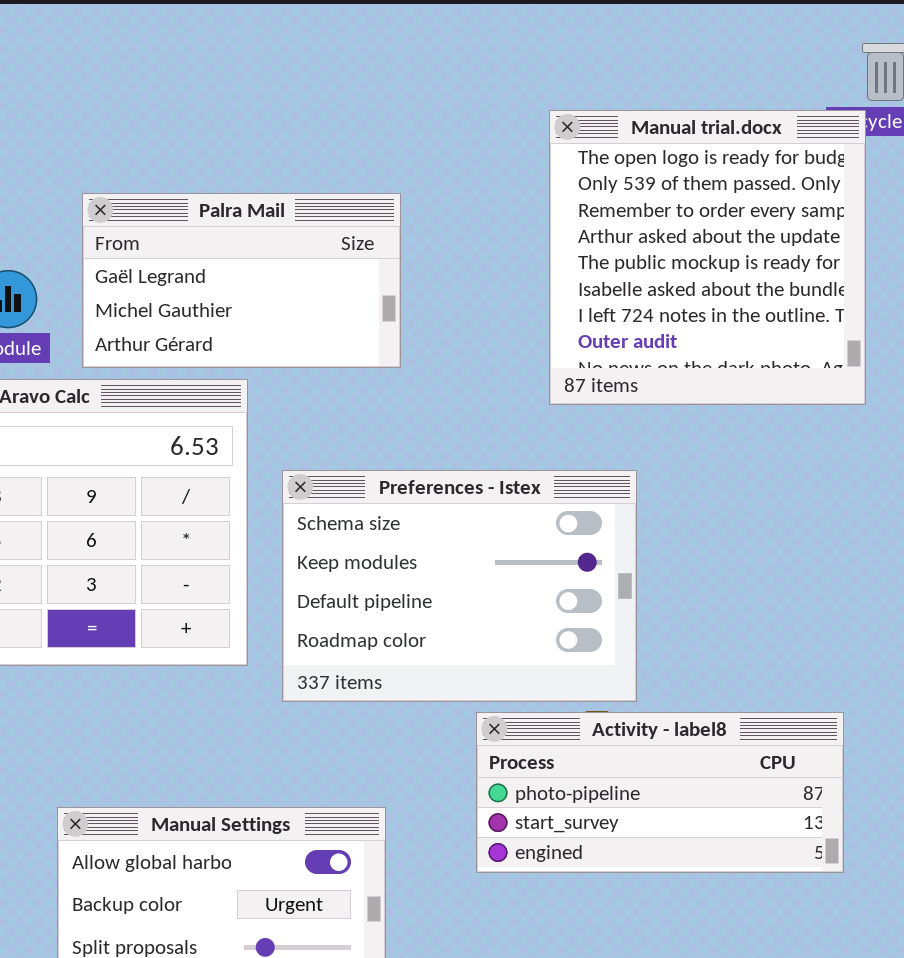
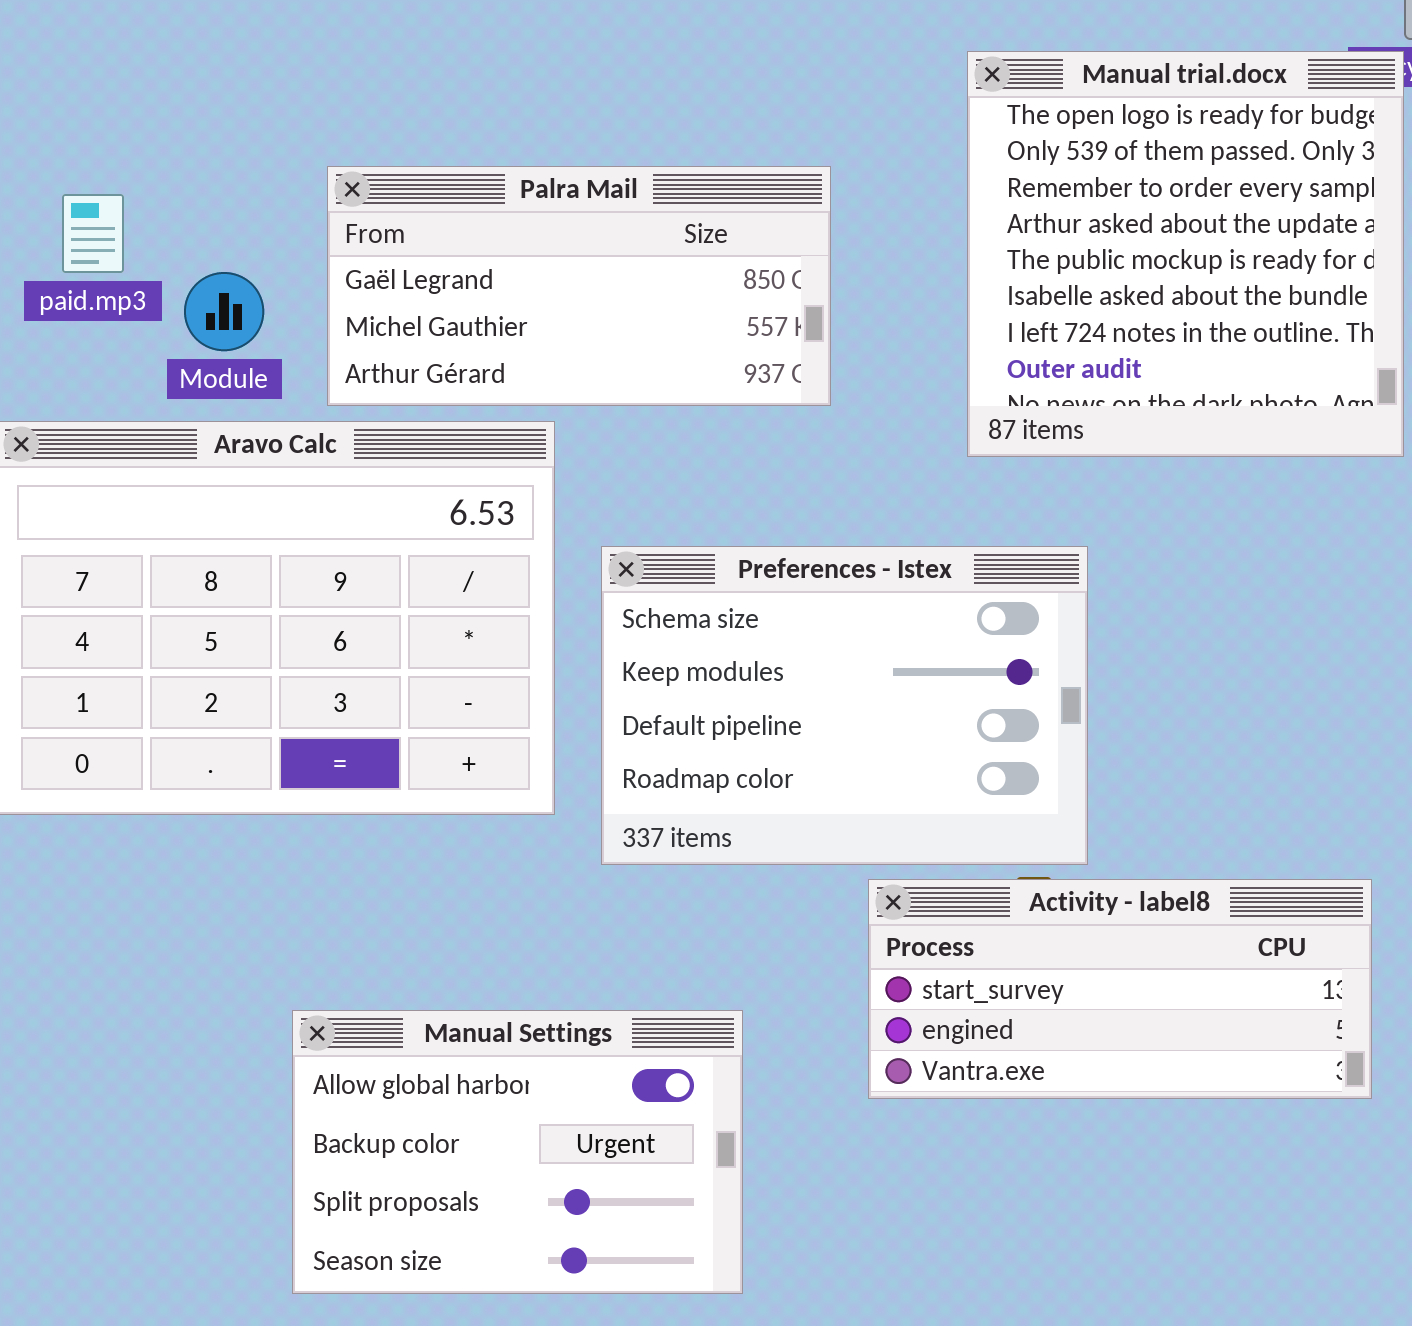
Palra Mail: [82,193,401,368] -> [327,166,831,406], resized
Activity - label8: [476,712,844,873] -> [868,879,1372,1099], scrolled down 1 row

